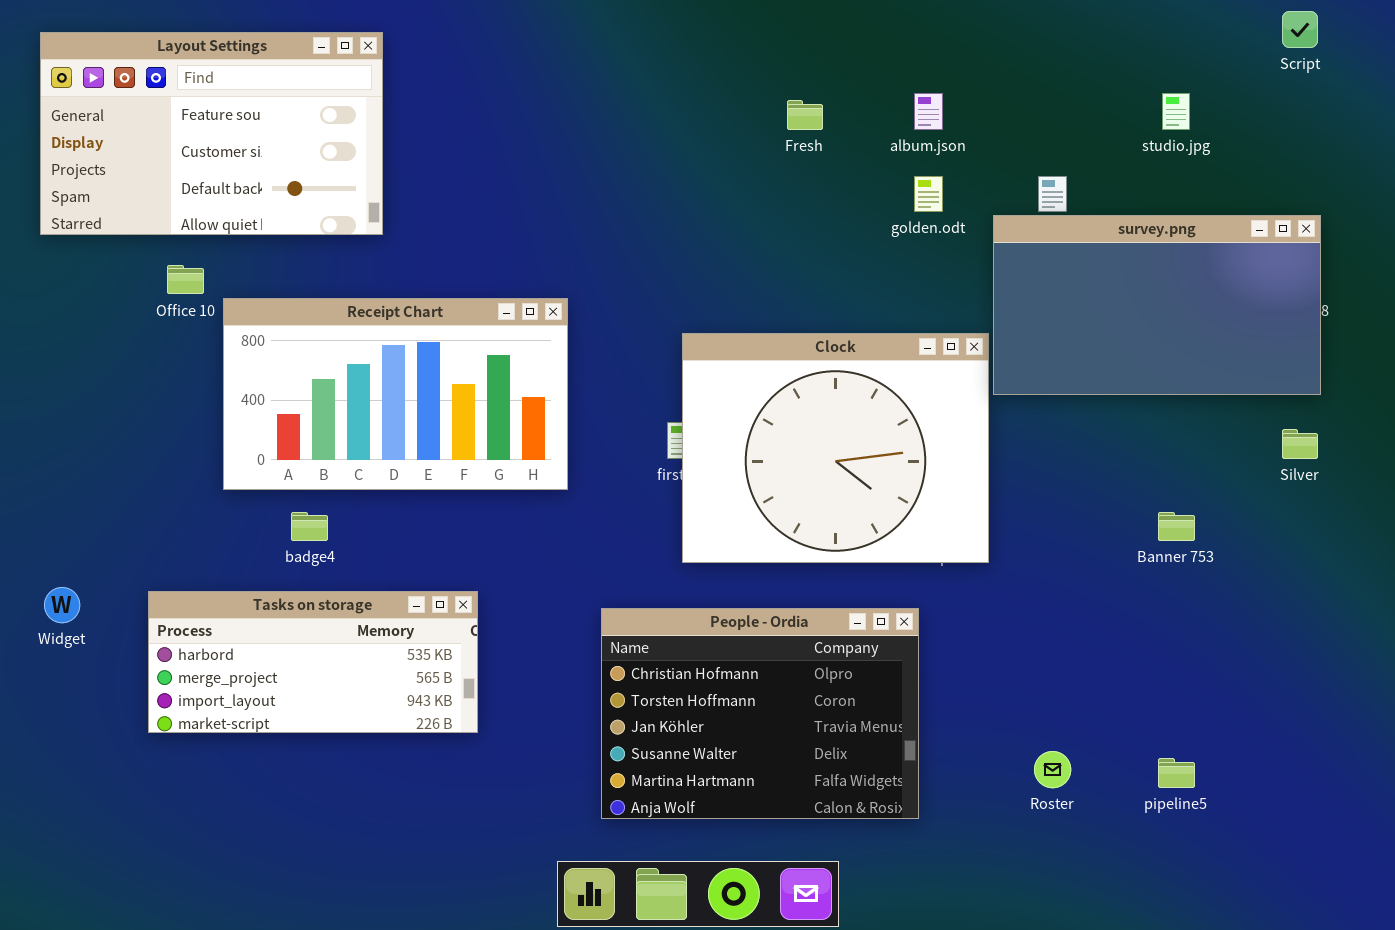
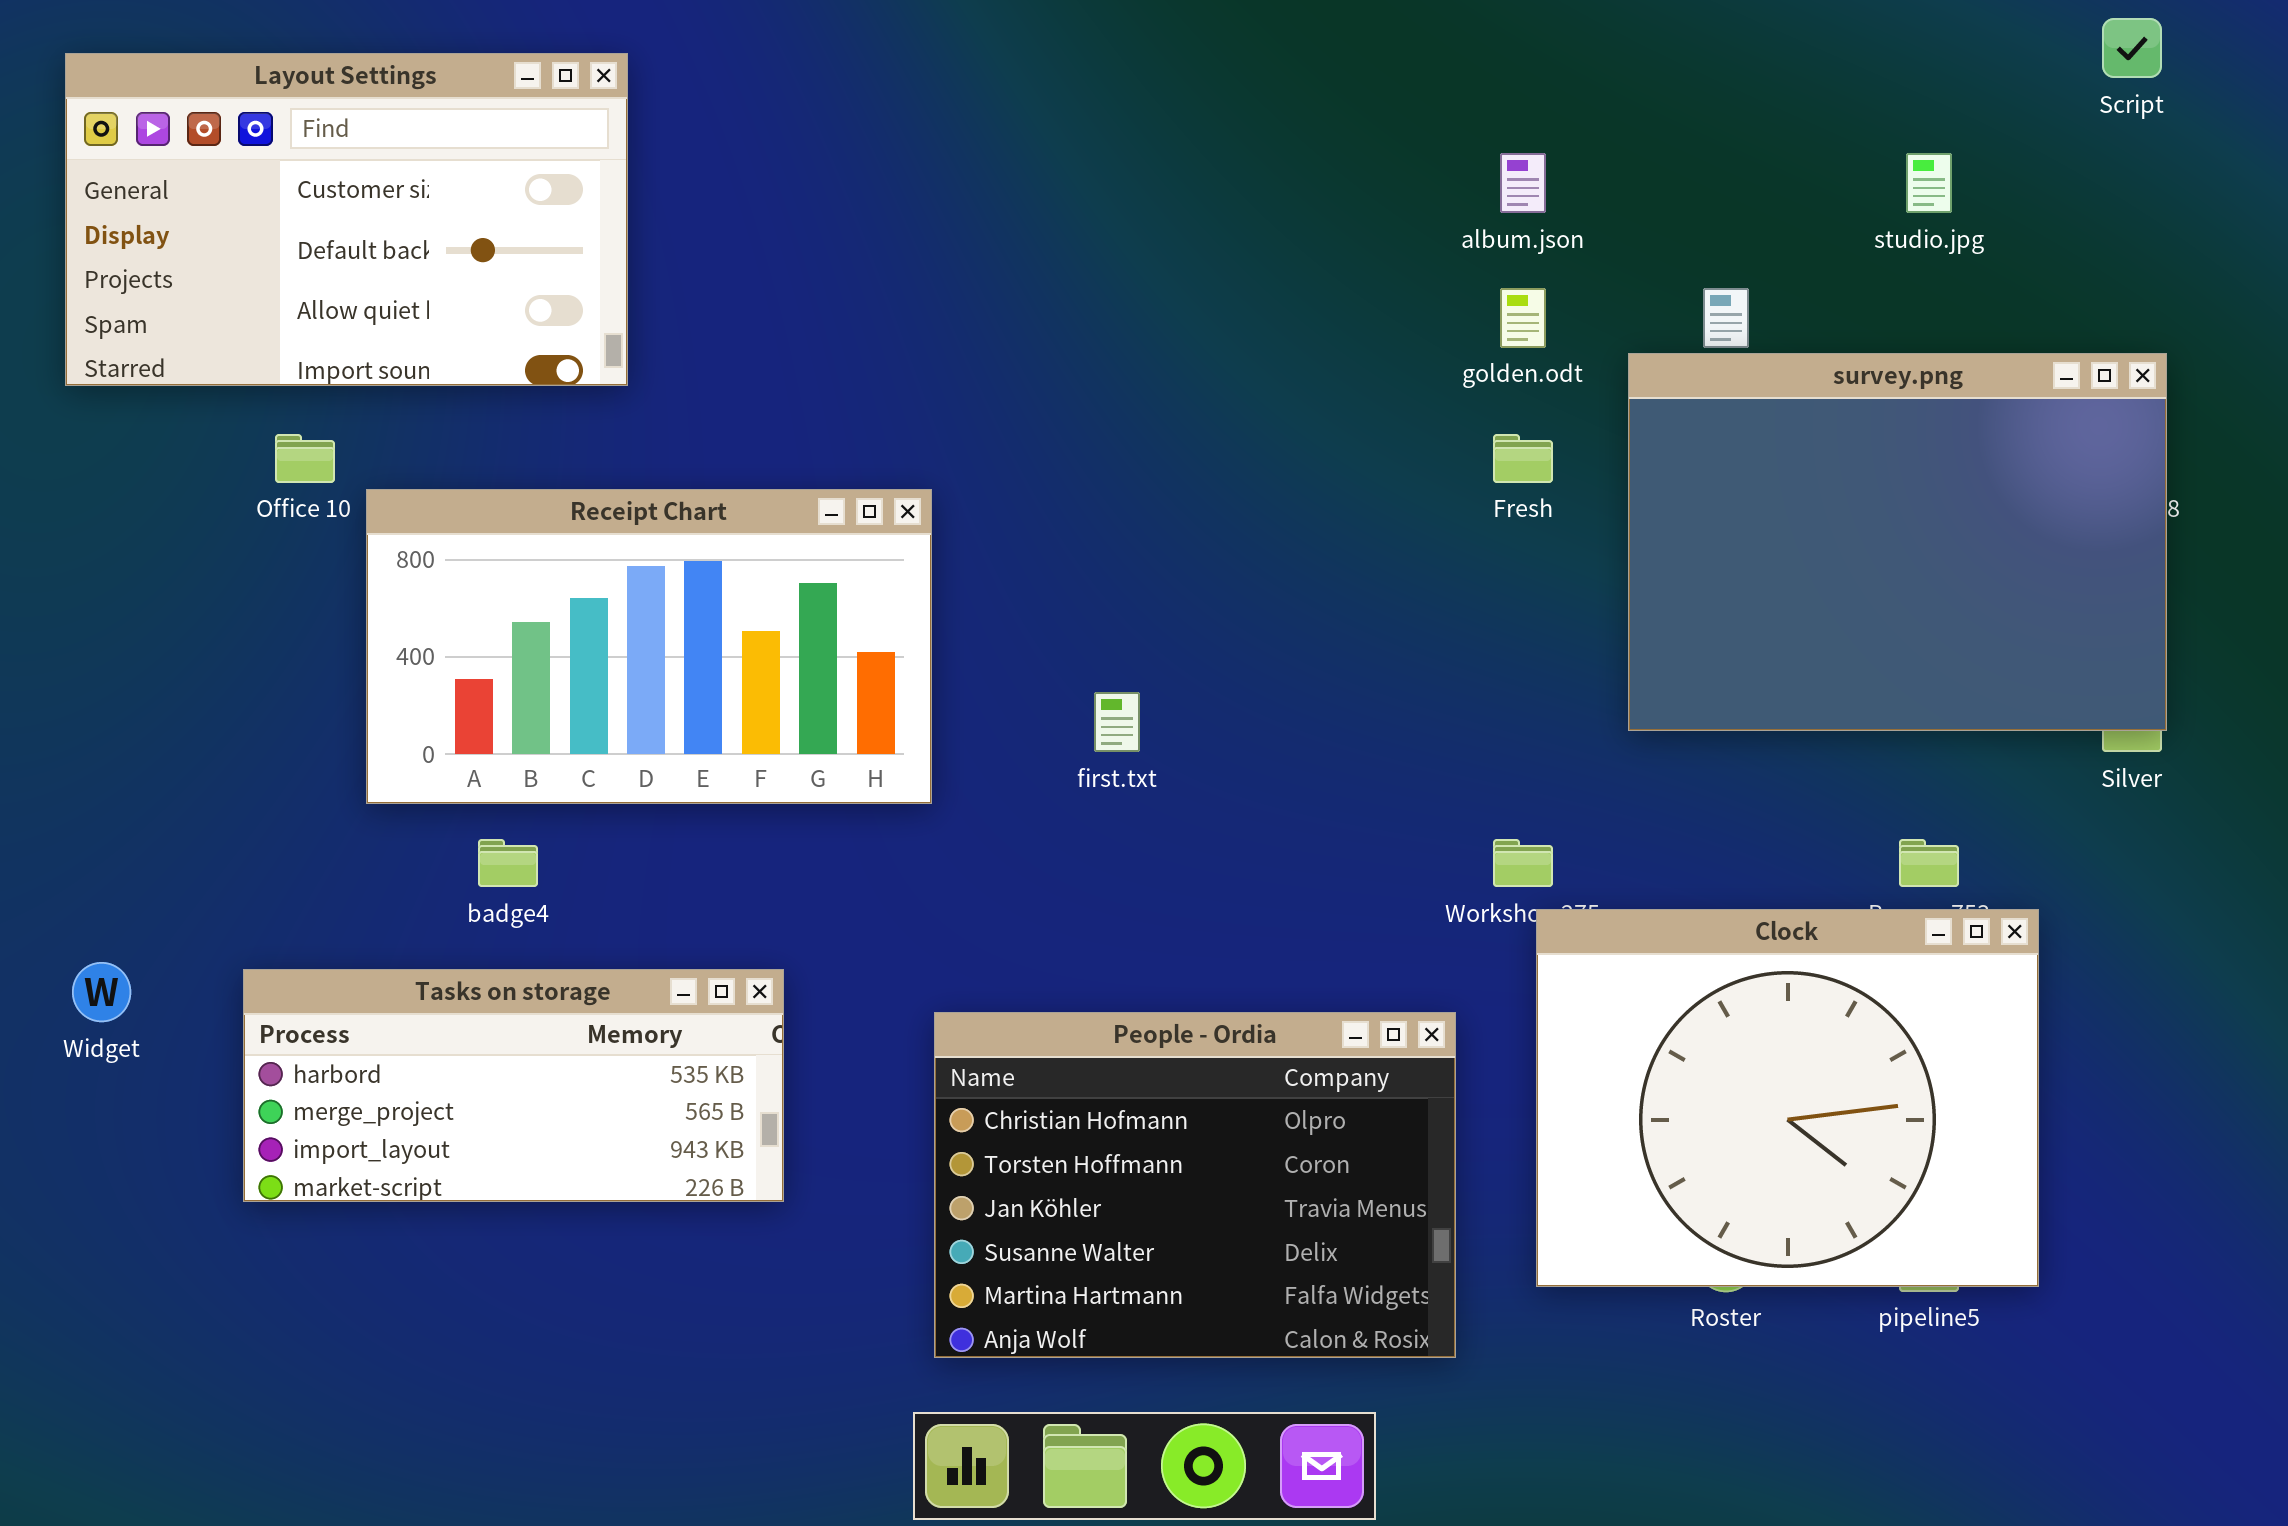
Layout Settings: [40,32,383,235] -> [65,53,628,386], scrolled down 1 row
Fresh: [787,100,823,130] -> [1493,434,1553,483], moved
survey.png: [993,215,1321,395] -> [1628,353,2167,731], resized
Clock: [682,333,989,563] -> [1536,909,2039,1287], moved
People - Ordia: [601,608,919,819] -> [934,1012,1456,1358], moved

